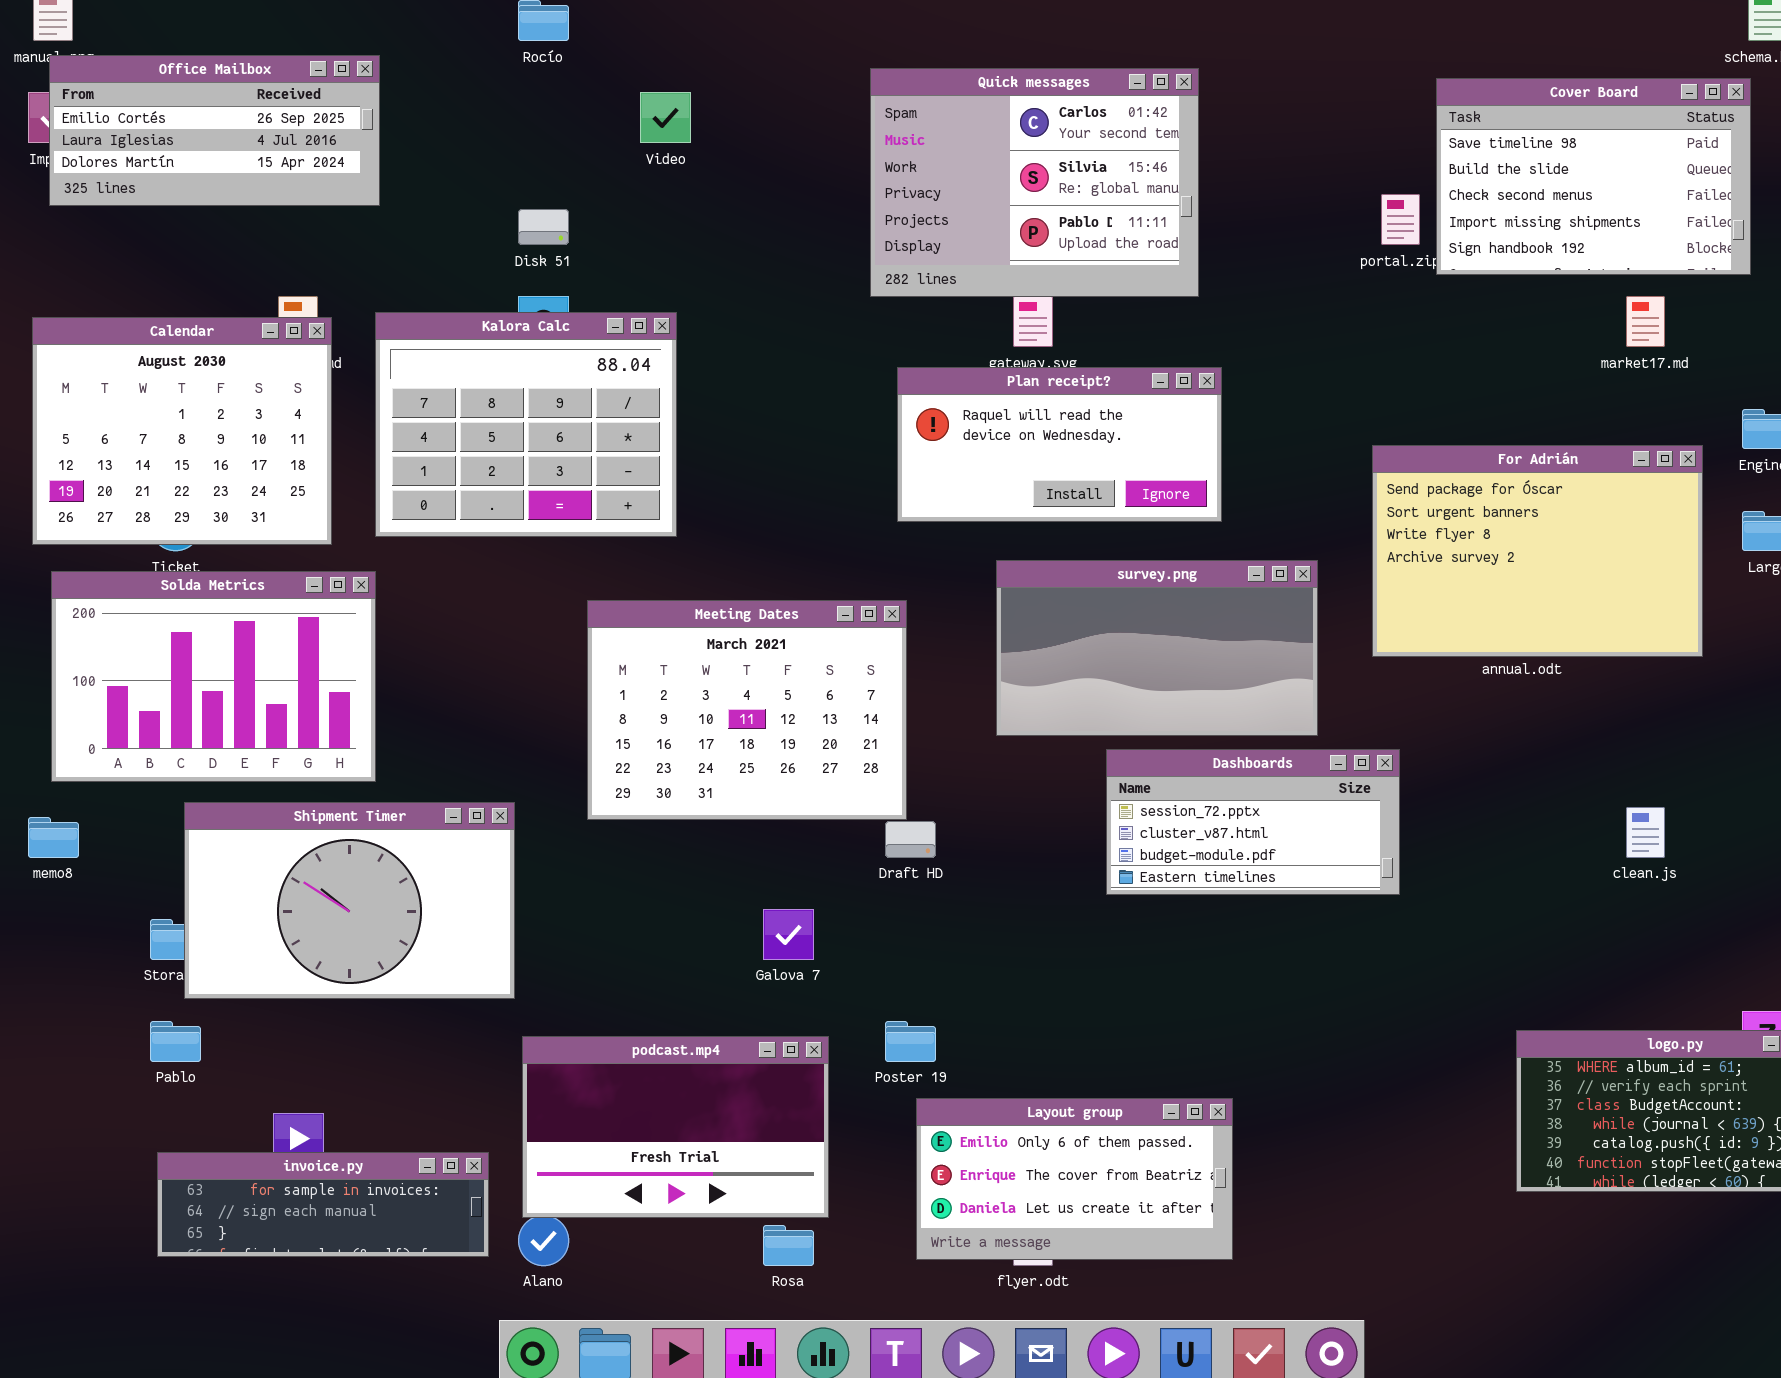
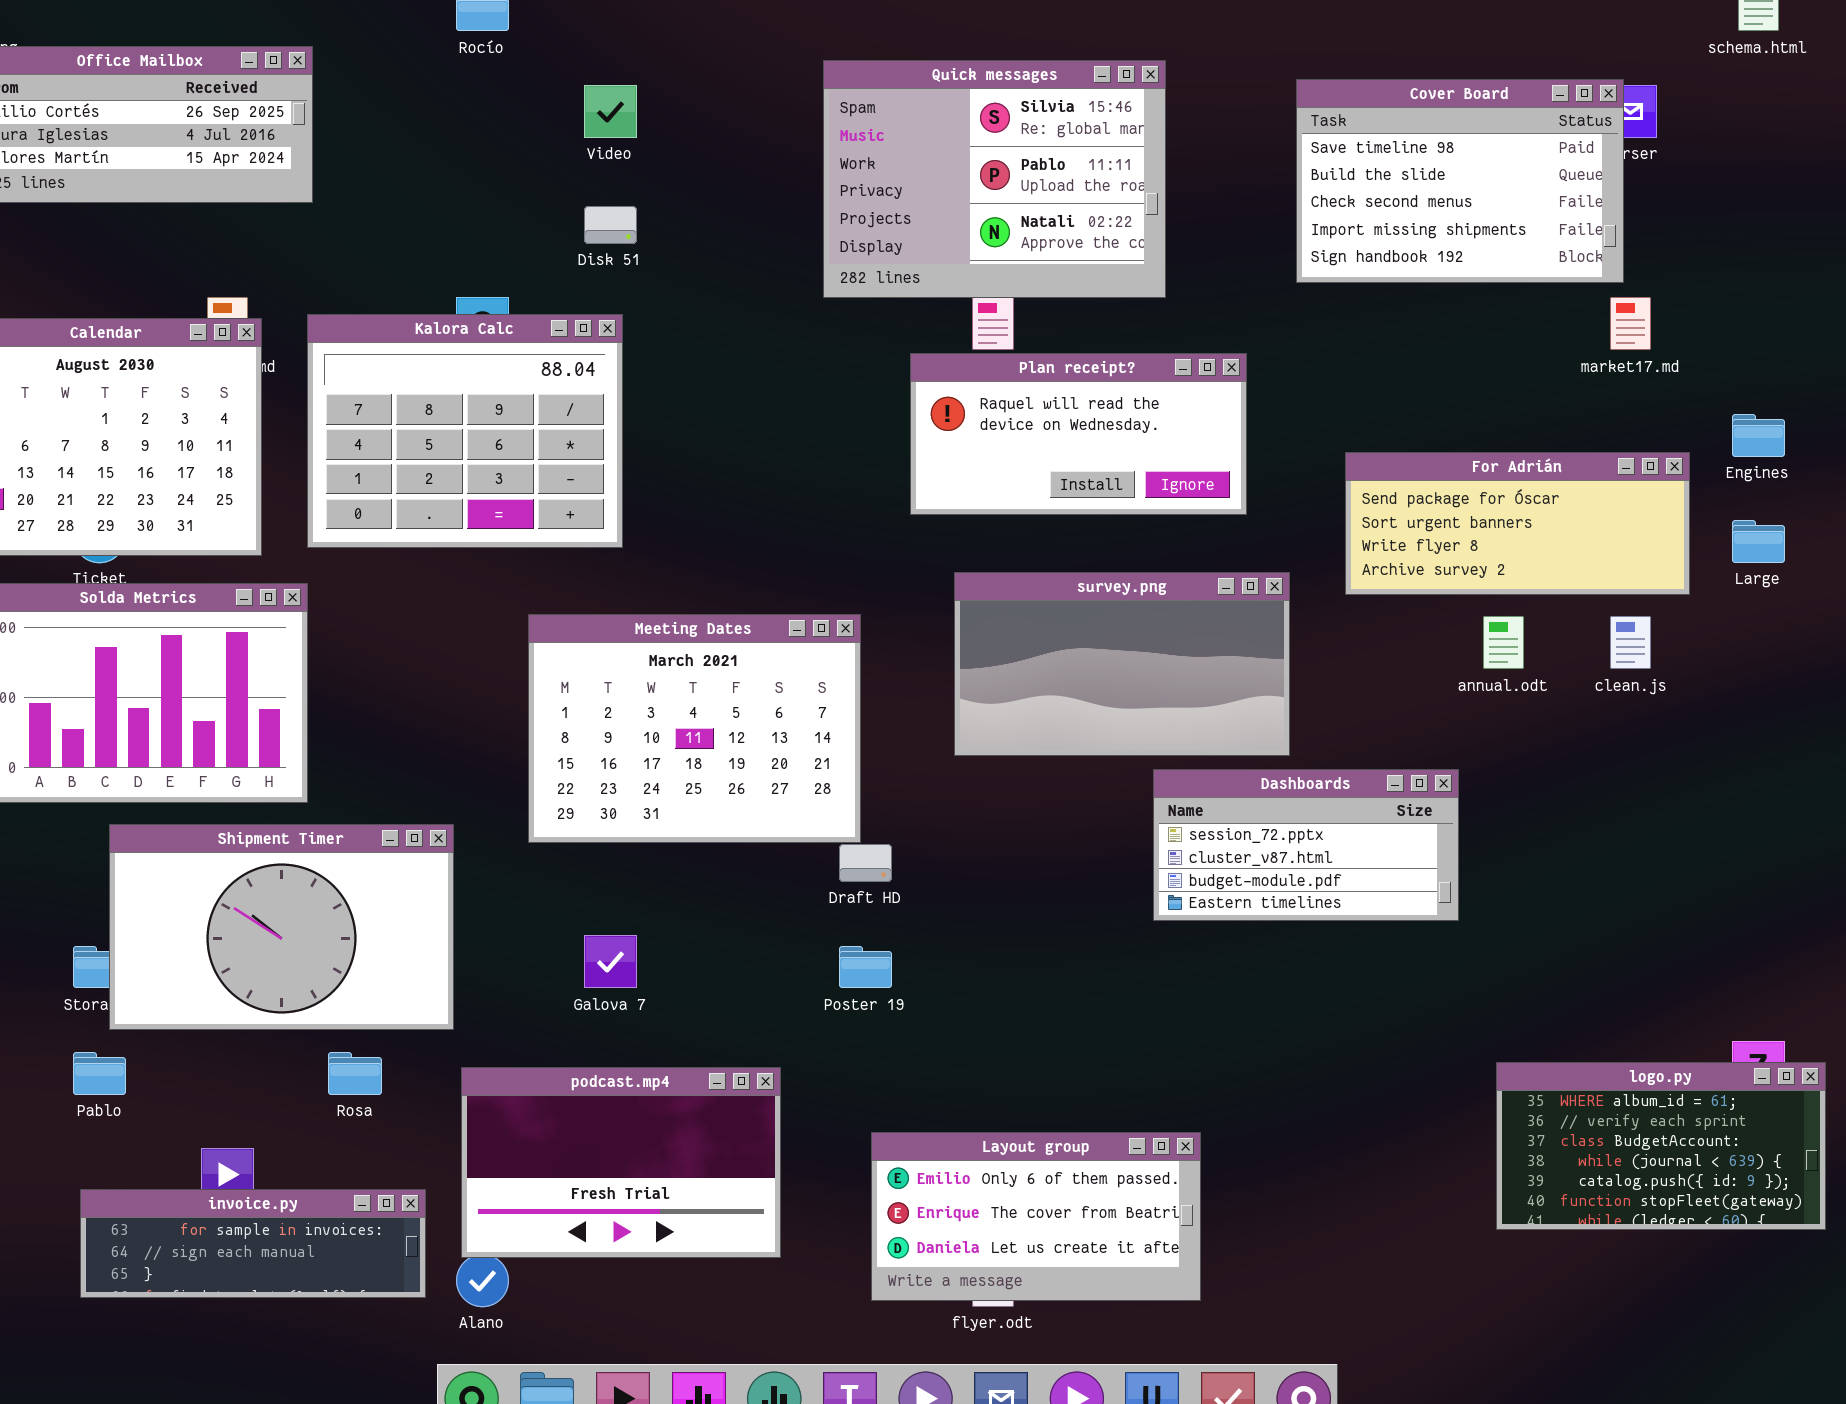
Quick messages: [870,68,1199,297] -> [823,60,1166,298], scrolled down 1 row
Cover Board: [1436,78,1751,275] -> [1296,79,1624,283], moved
Disk 51: [518,209,569,245] -> [584,206,637,244], moved
Plan receipt?: [897,367,1222,522] -> [910,353,1247,515], moved
For Adrián: [1372,445,1703,657] -> [1345,452,1690,595], resized
Dashboards: [1106,749,1400,895] -> [1153,769,1459,921], moved
clean.js: [1626,807,1665,858] -> [1610,616,1651,669], moved
Galova 7: [763,909,814,960] -> [584,935,637,988], moved
Poster 19: [885,1021,936,1062] -> [839,946,892,988], moved
Rosa: [763,1225,814,1266] -> [328,1052,382,1095], moved

